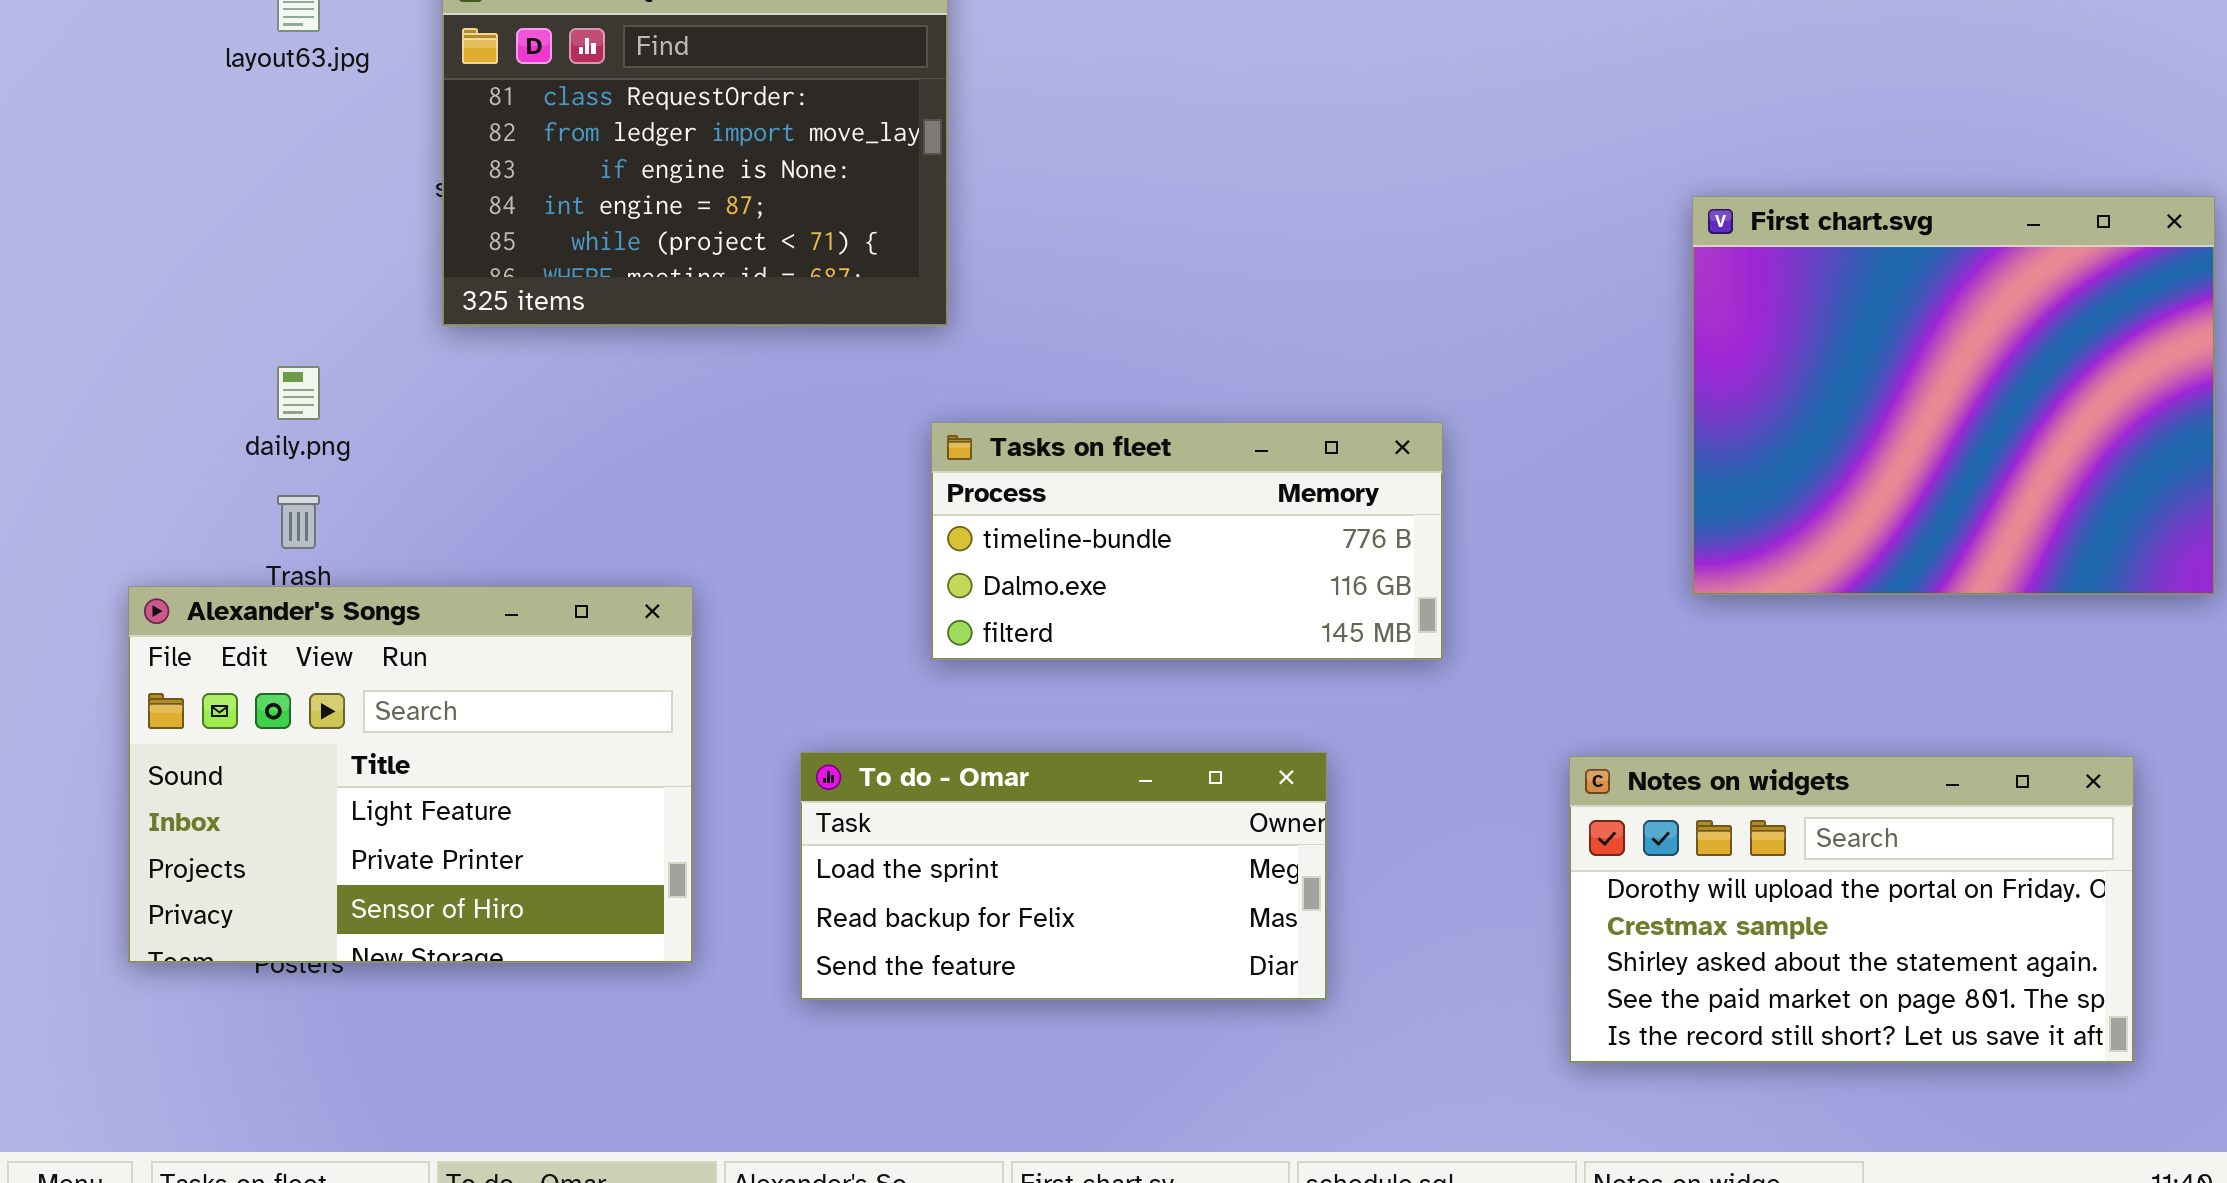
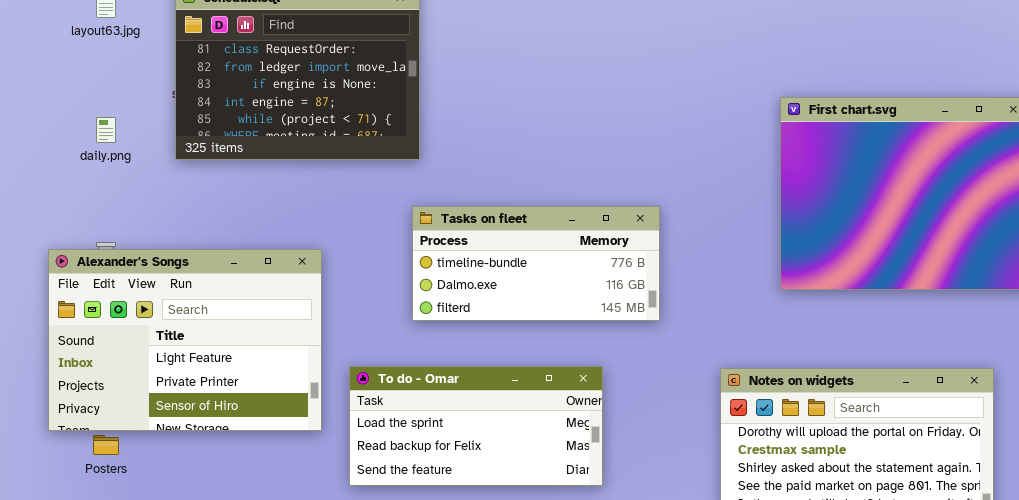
daily.png: [277,366,320,420] -> [96,117,116,143], moved
Alexander's Songs: [128,586,693,963] -> [48,249,322,431], moved

